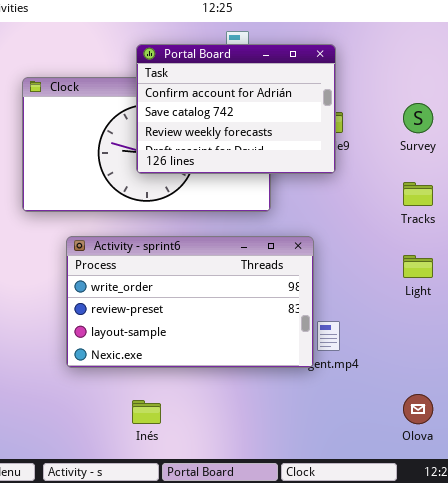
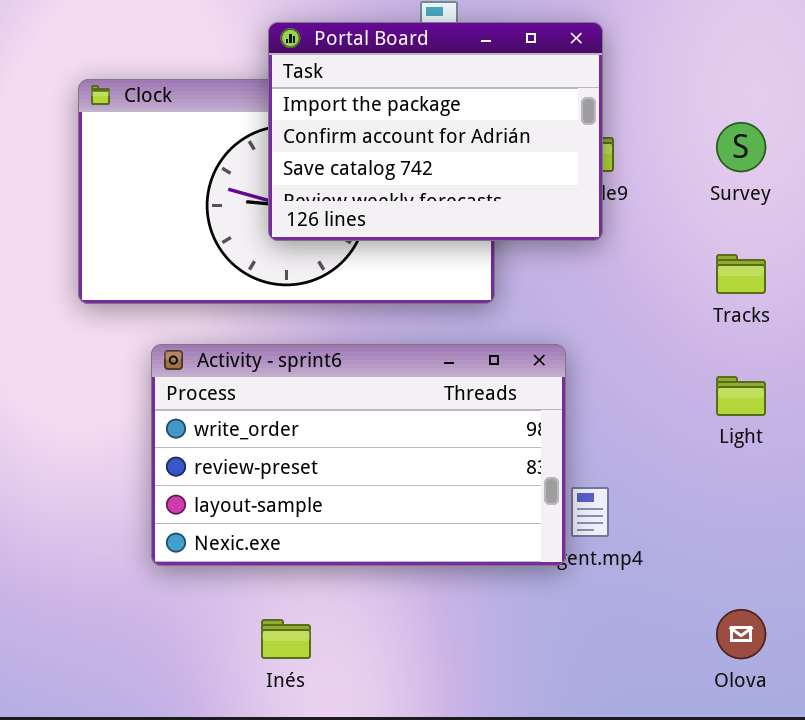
Portal Board: [136,44,336,174] -> [268,22,603,241], scrolled up 1 row

